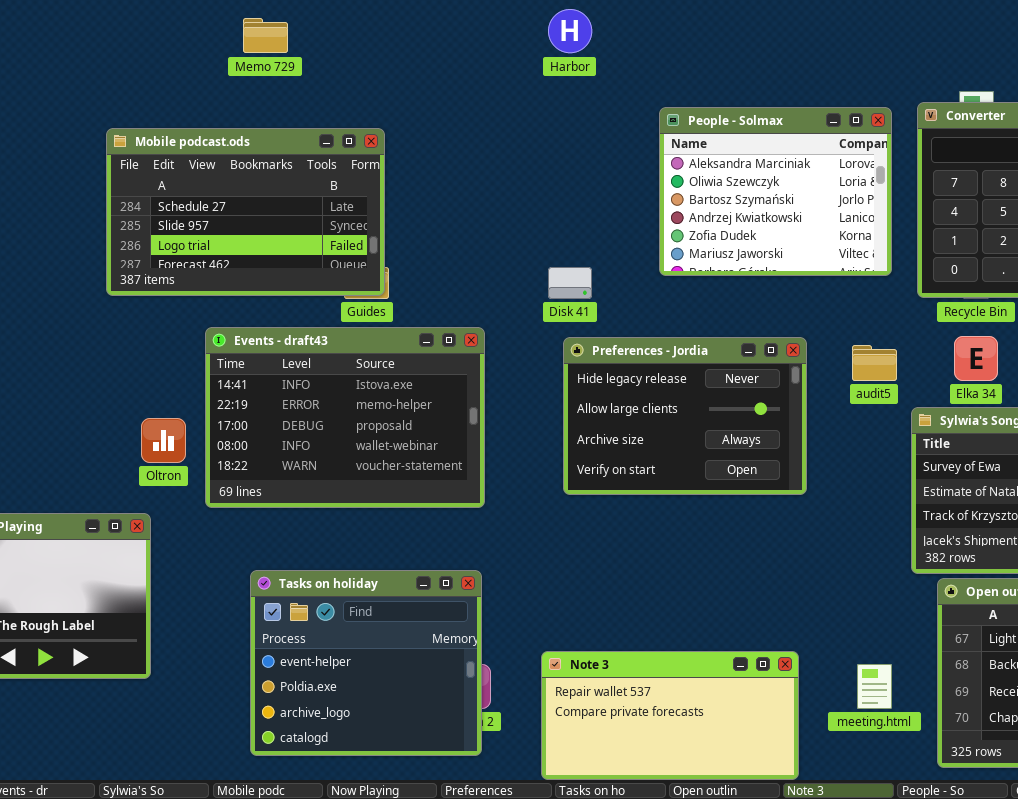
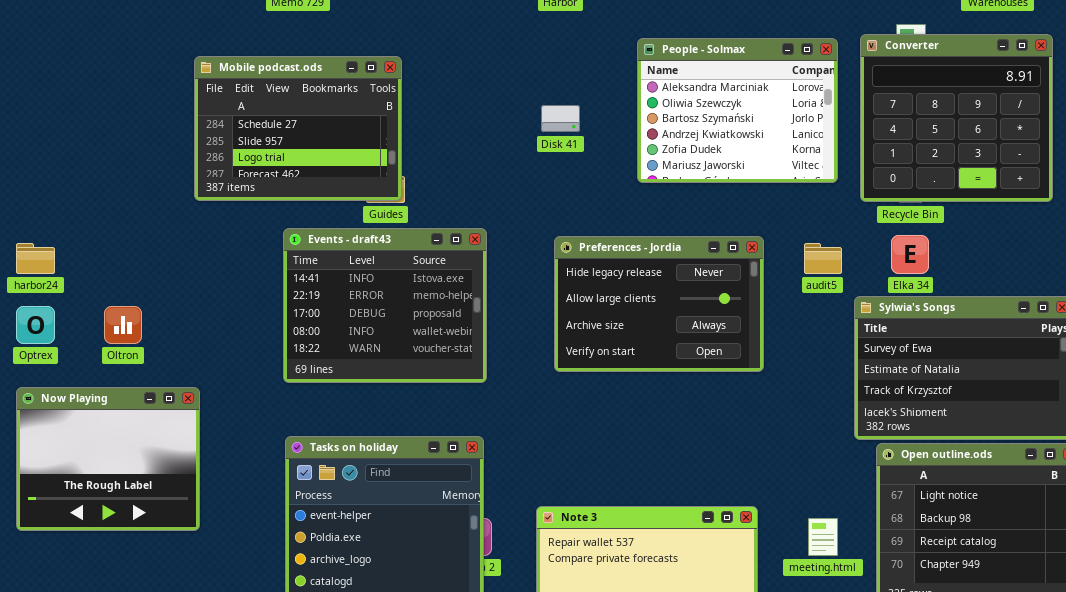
Mobile podcast.ods: [106,128,385,296] -> [194,56,402,201], resized
Disk 41: [548,267,592,299] -> [541,105,580,132], moved
Events - draft43: [205,327,485,508] -> [283,228,487,383], resized
Oltron: [141,418,186,463] -> [104,306,142,344], moved

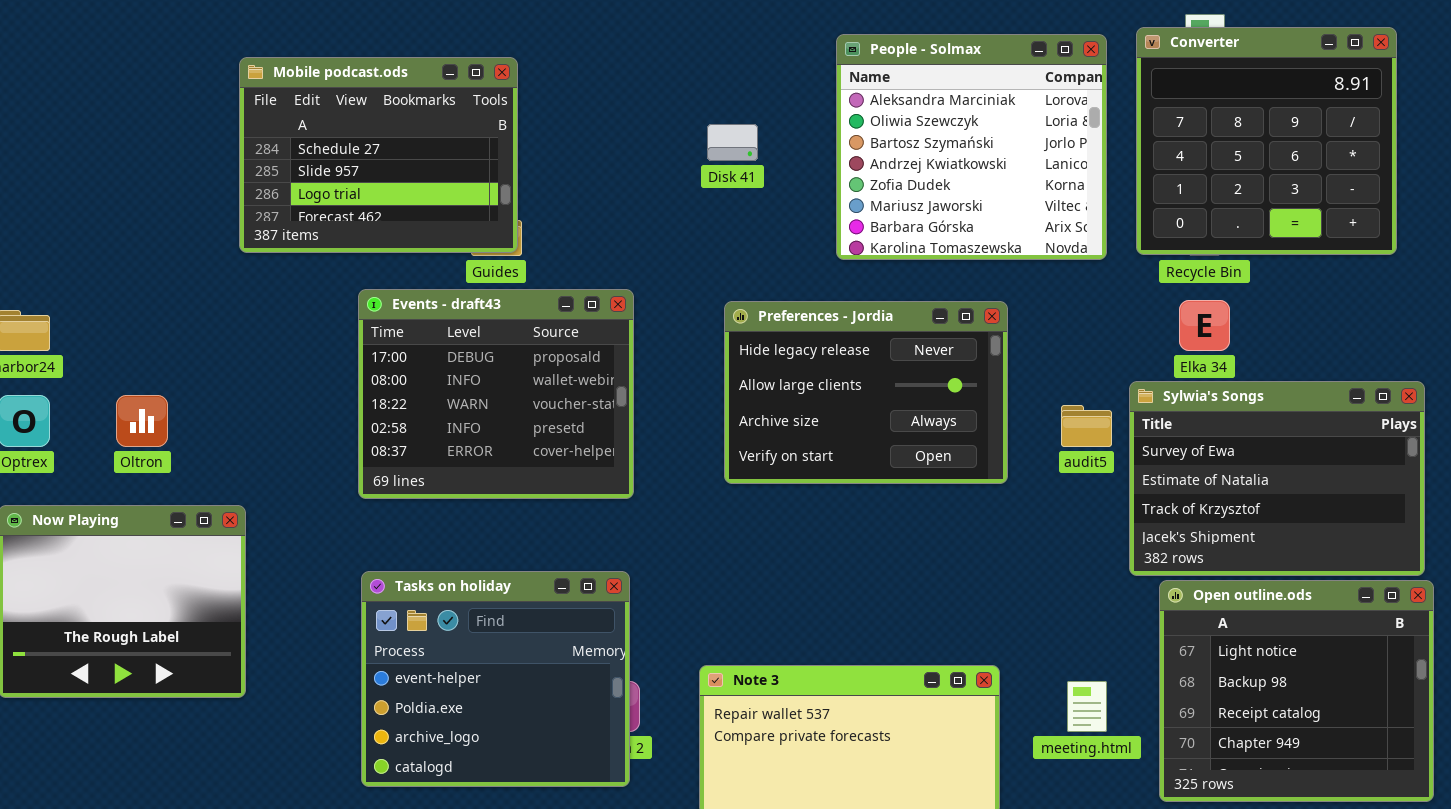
People - Solmax: [637,38,838,183] -> [836,34,1107,260], resized
Events - draft43: [283,228,487,383] -> [358,289,634,499], scrolled down 2 rows
audit5: [804,243,842,274] -> [1061,405,1112,447], moved

